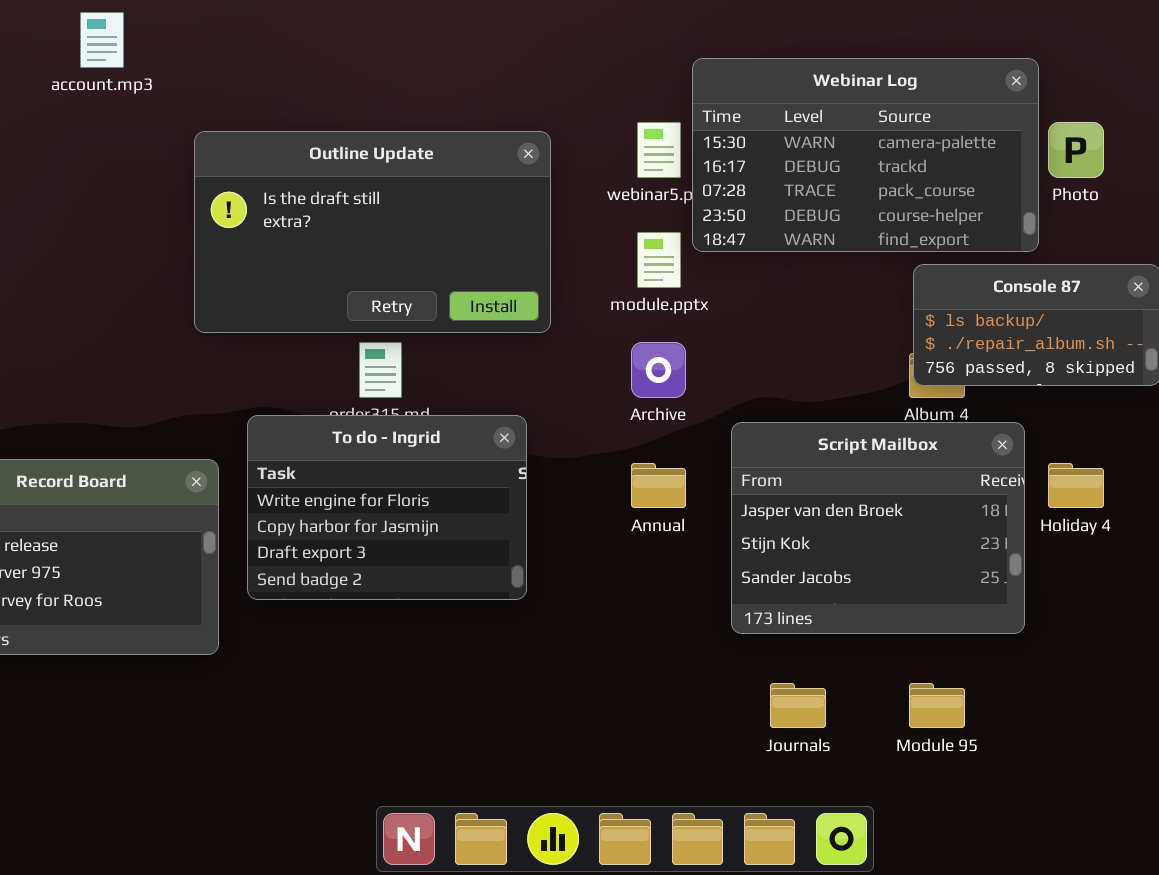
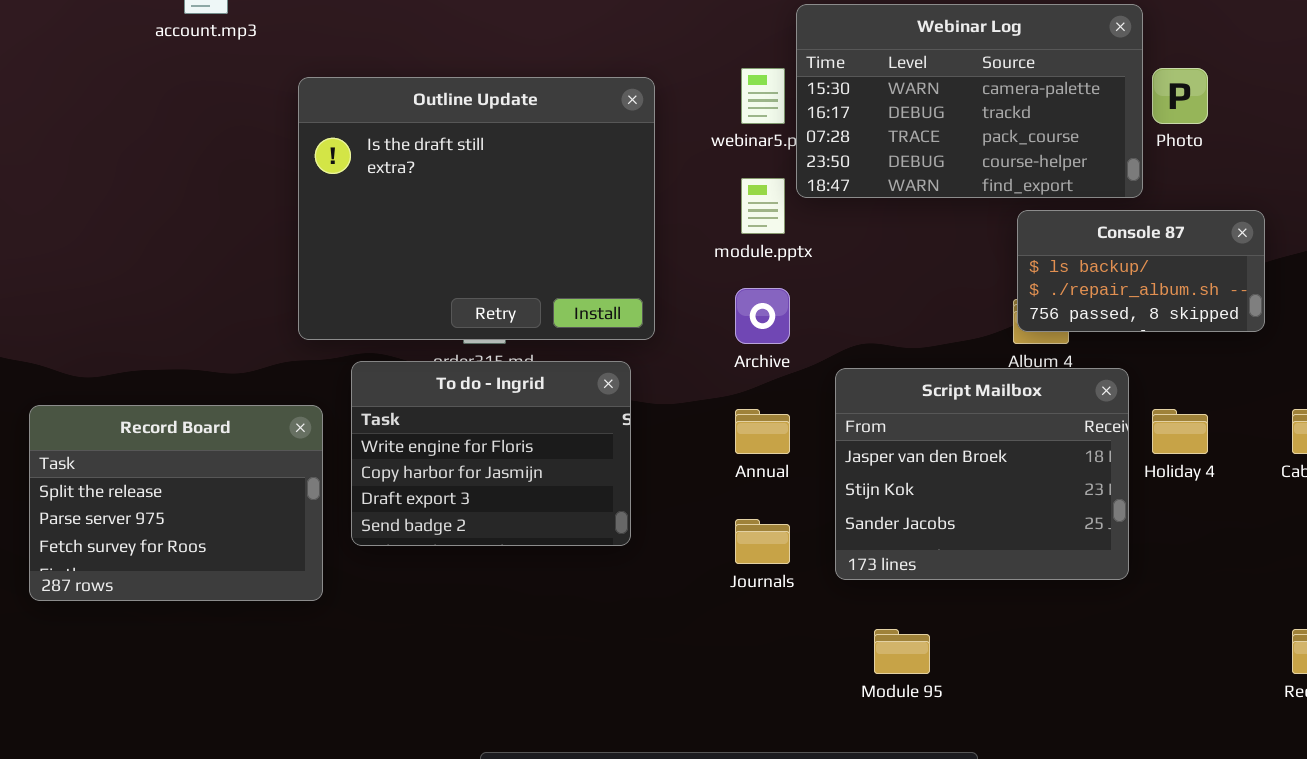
Outline Update: [194,131,551,333] -> [298,77,655,340], resized
Journals: [770,683,826,728] -> [735,519,790,564], moved
Module 95: [909,683,965,728] -> [874,629,930,674], moved

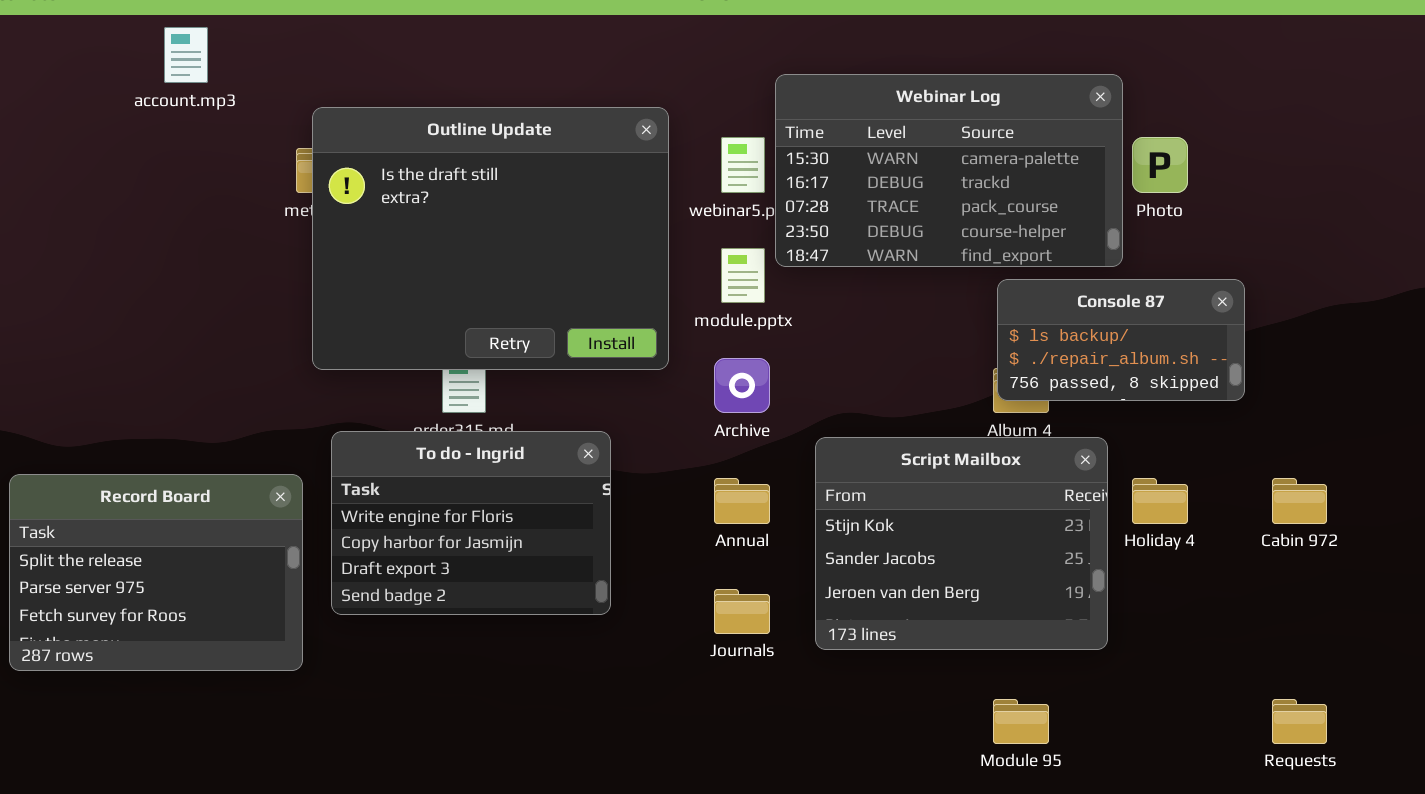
Outline Update: [298,77,655,340] -> [312,107,669,370], moved
Script Mailbox: [835,368,1129,580] -> [815,437,1108,650], scrolled down 1 row
Module 95: [874,629,930,674] -> [993,699,1049,744], moved

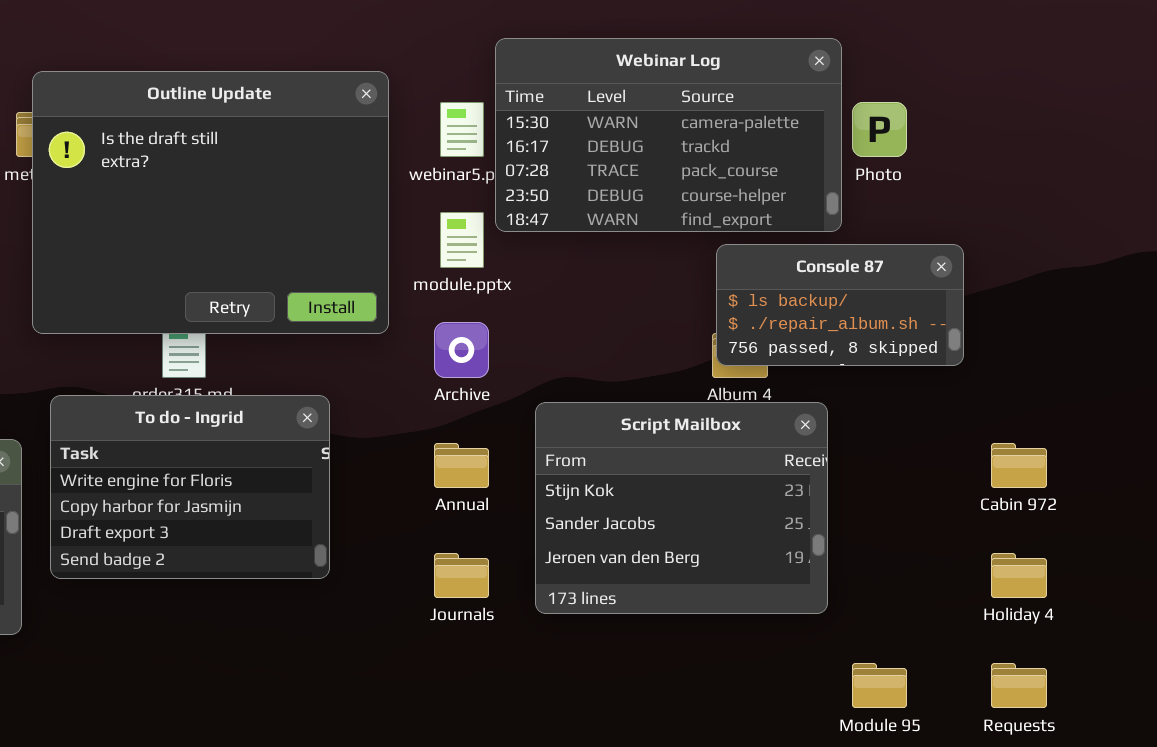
Holiday 4: [1132,478,1188,524] -> [991,553,1047,598], moved
Module 95: [993,699,1049,744] -> [852,663,907,708], moved

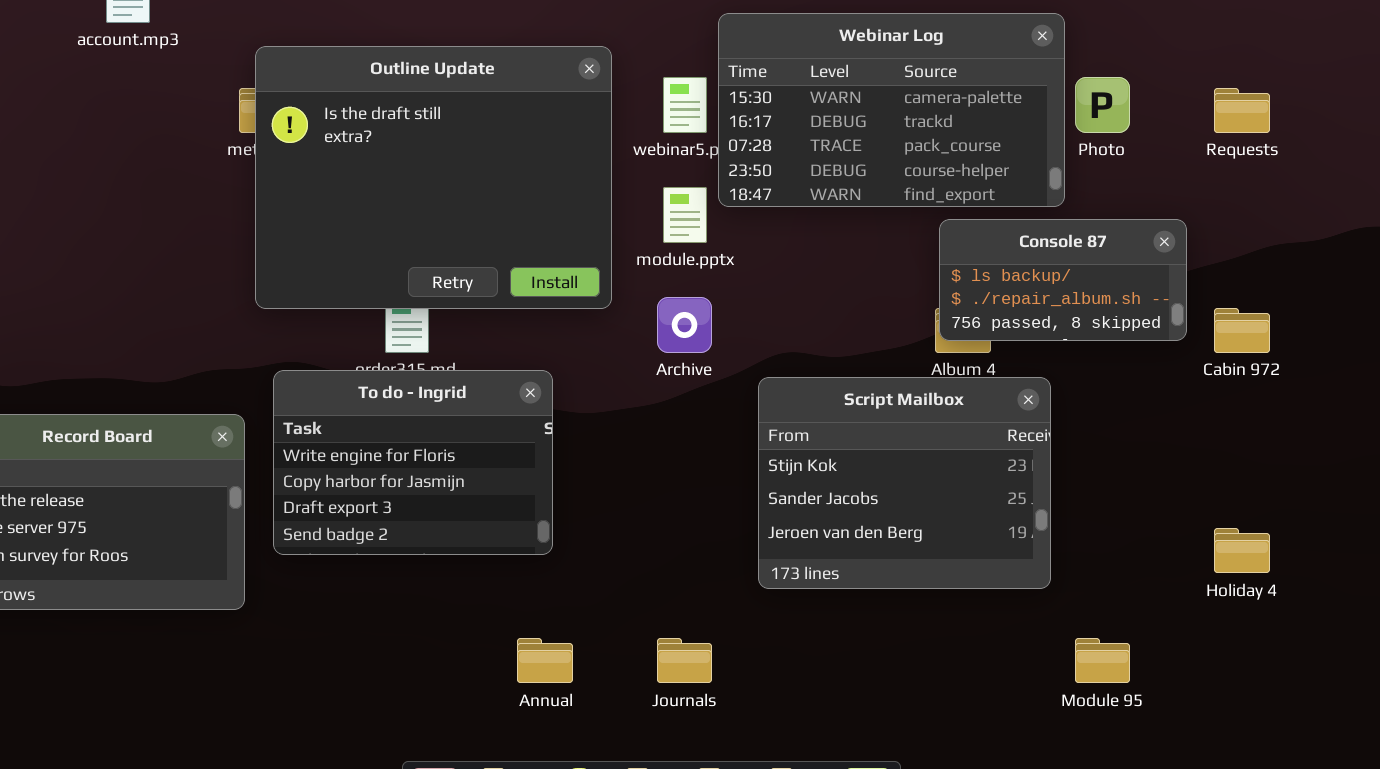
Annual: [434,443,489,488] -> [517,638,573,683], moved
Cabin 972: [991,443,1047,488] -> [1214,308,1270,353], moved
Journals: [434,553,489,598] -> [657,638,712,683], moved
Requests: [991,663,1047,708] -> [1214,88,1270,133], moved

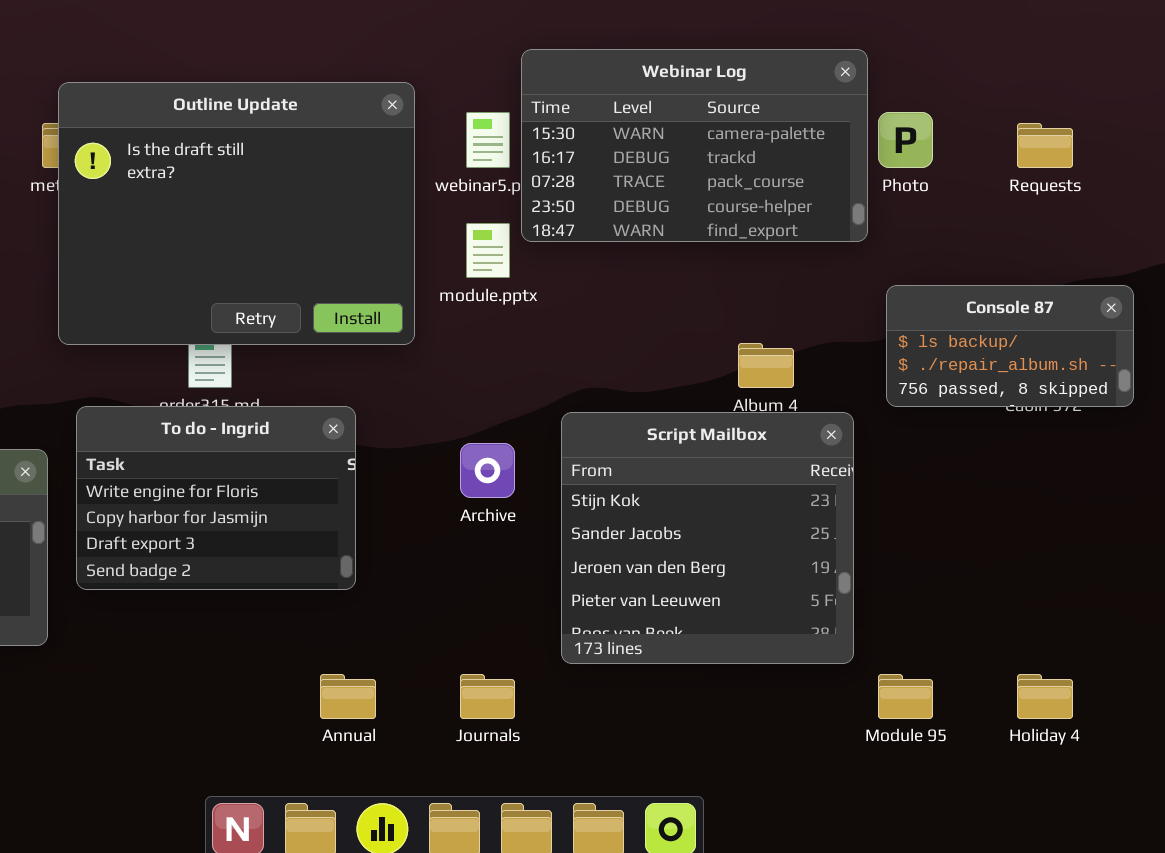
Console 87: [939,219,1187,341] -> [886,285,1134,407], moved
Archive: [657,297,712,353] -> [460,443,515,498], moved
Script Mailbox: [758,377,1051,589] -> [561,412,854,664], resized
Holiday 4: [1214,528,1270,573] -> [1017,674,1073,719], moved

